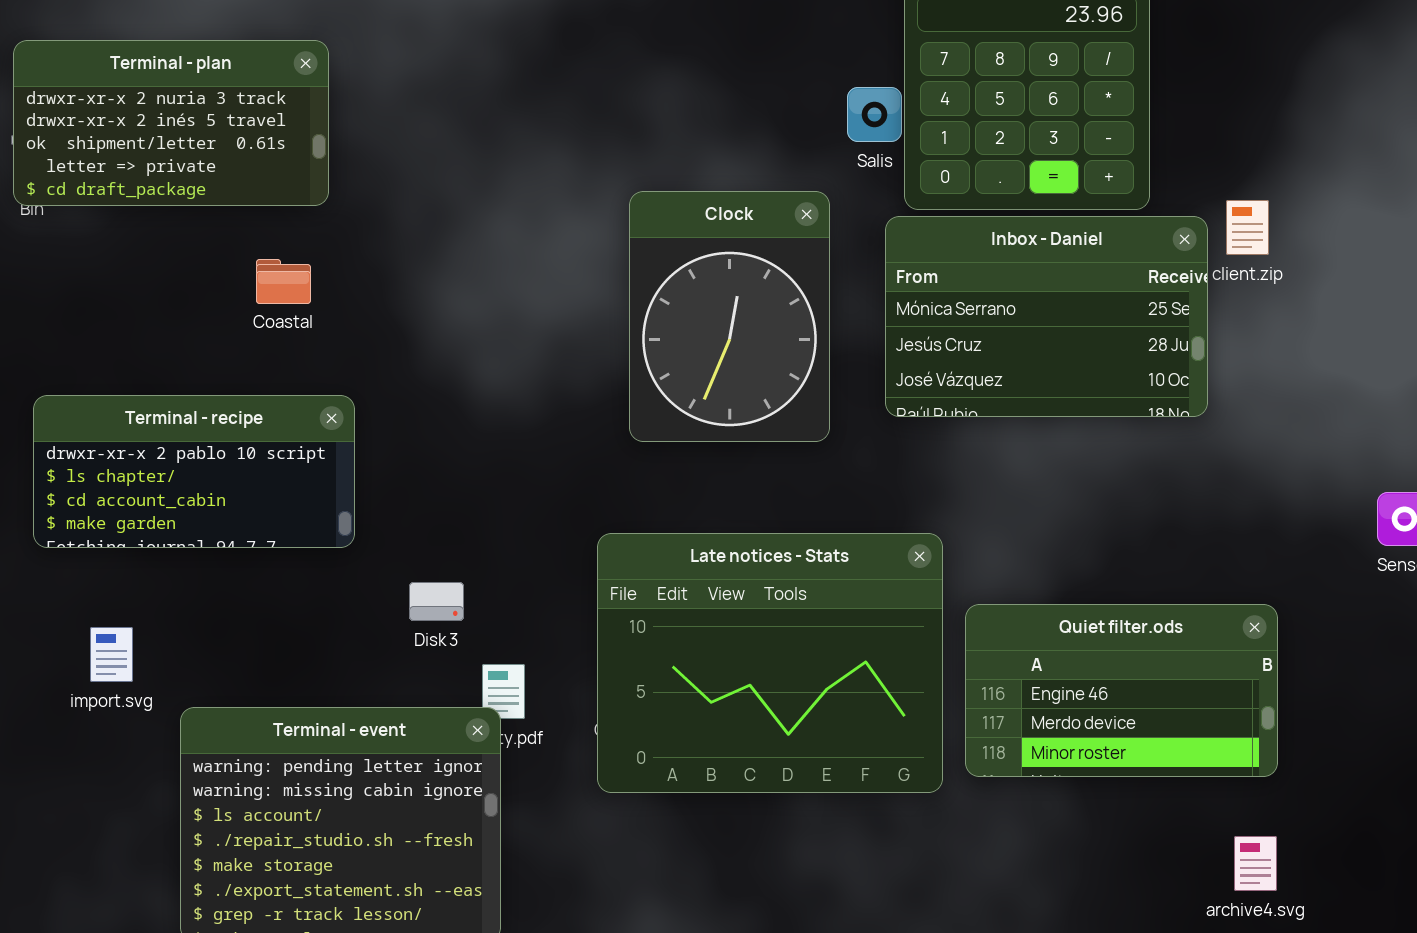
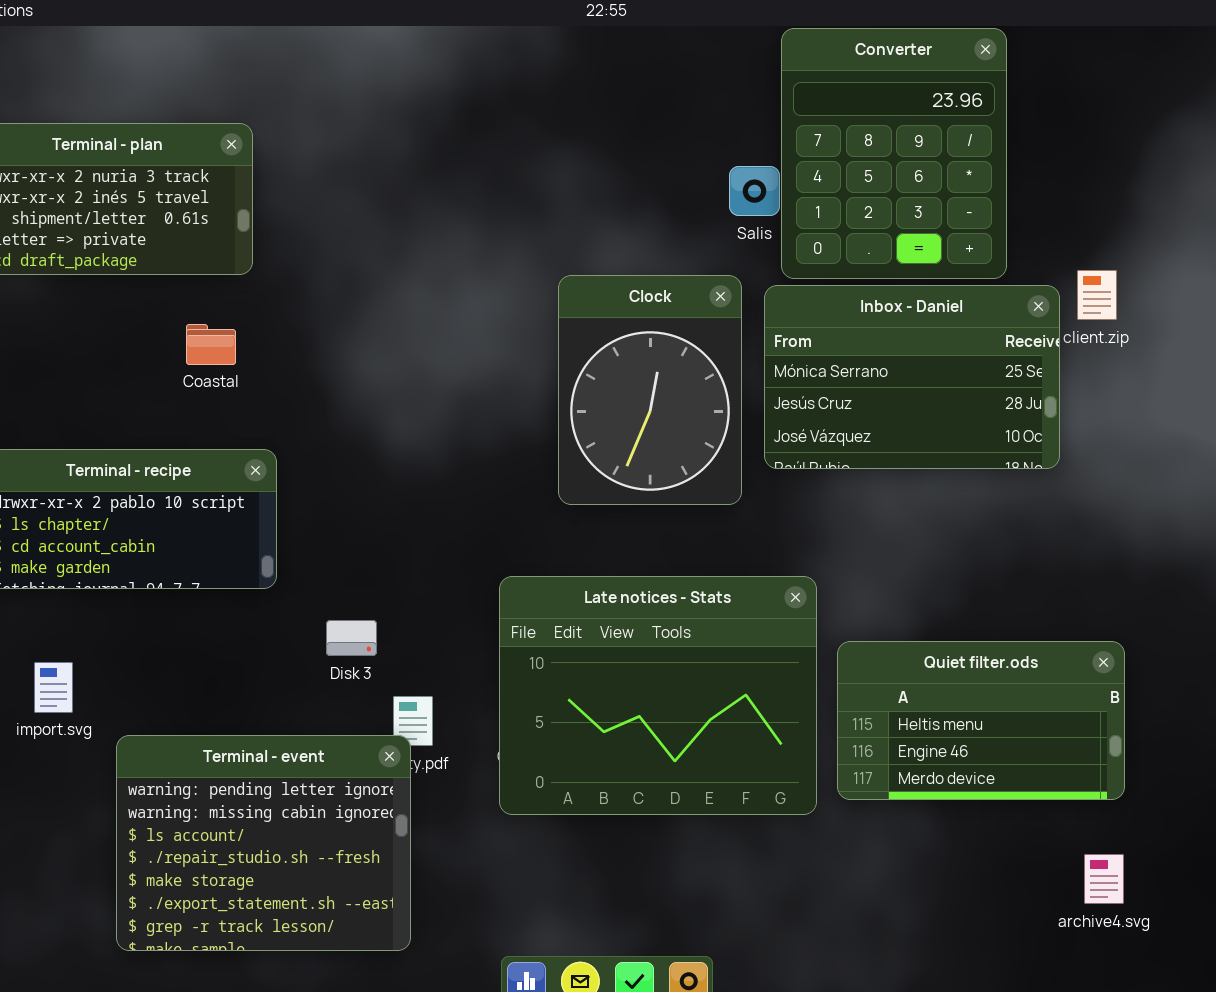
Clock: [629,191,830,442] -> [558,275,742,505], moved
Quiet filter.ods: [965,604,1278,777] -> [837,641,1125,800], scrolled up 1 row

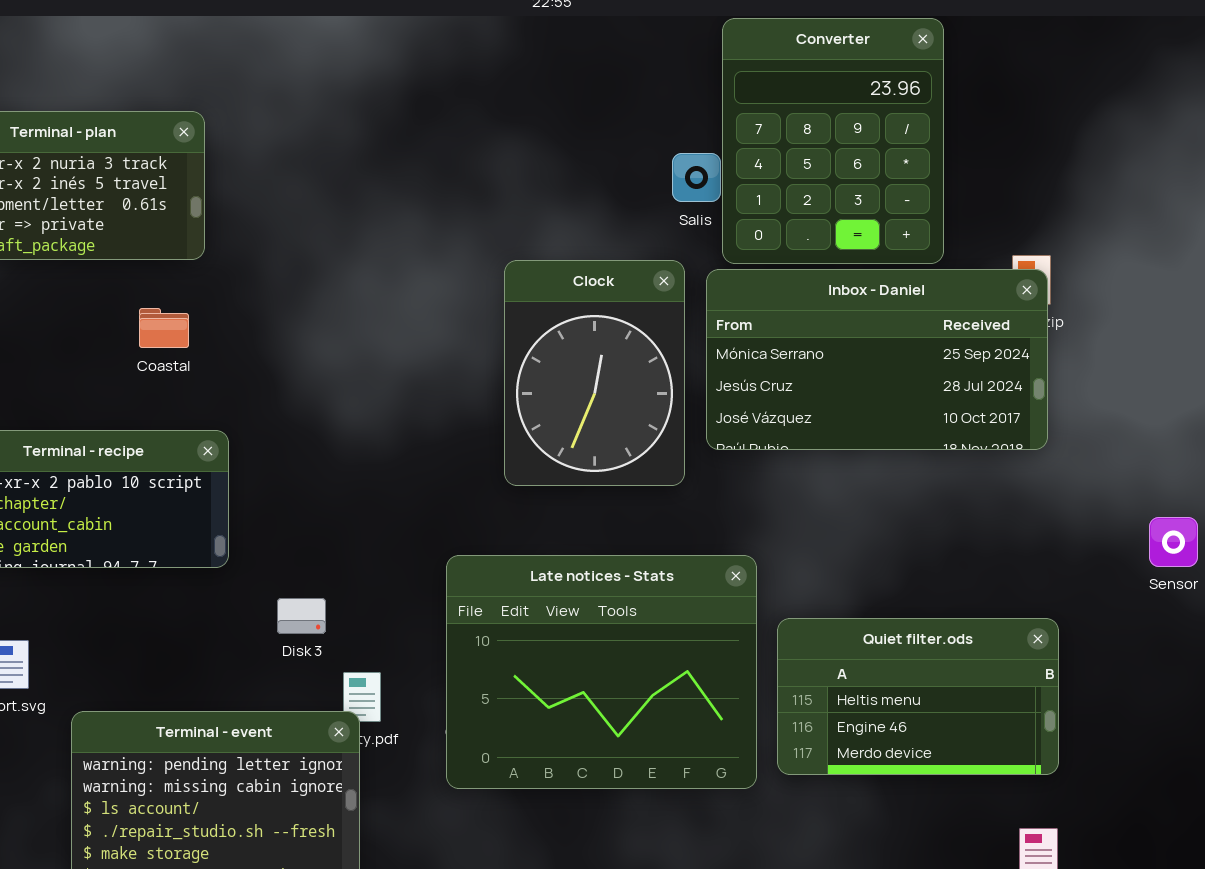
Inbox - Daniel: [764,285,1060,469] -> [706,269,1048,450], resized

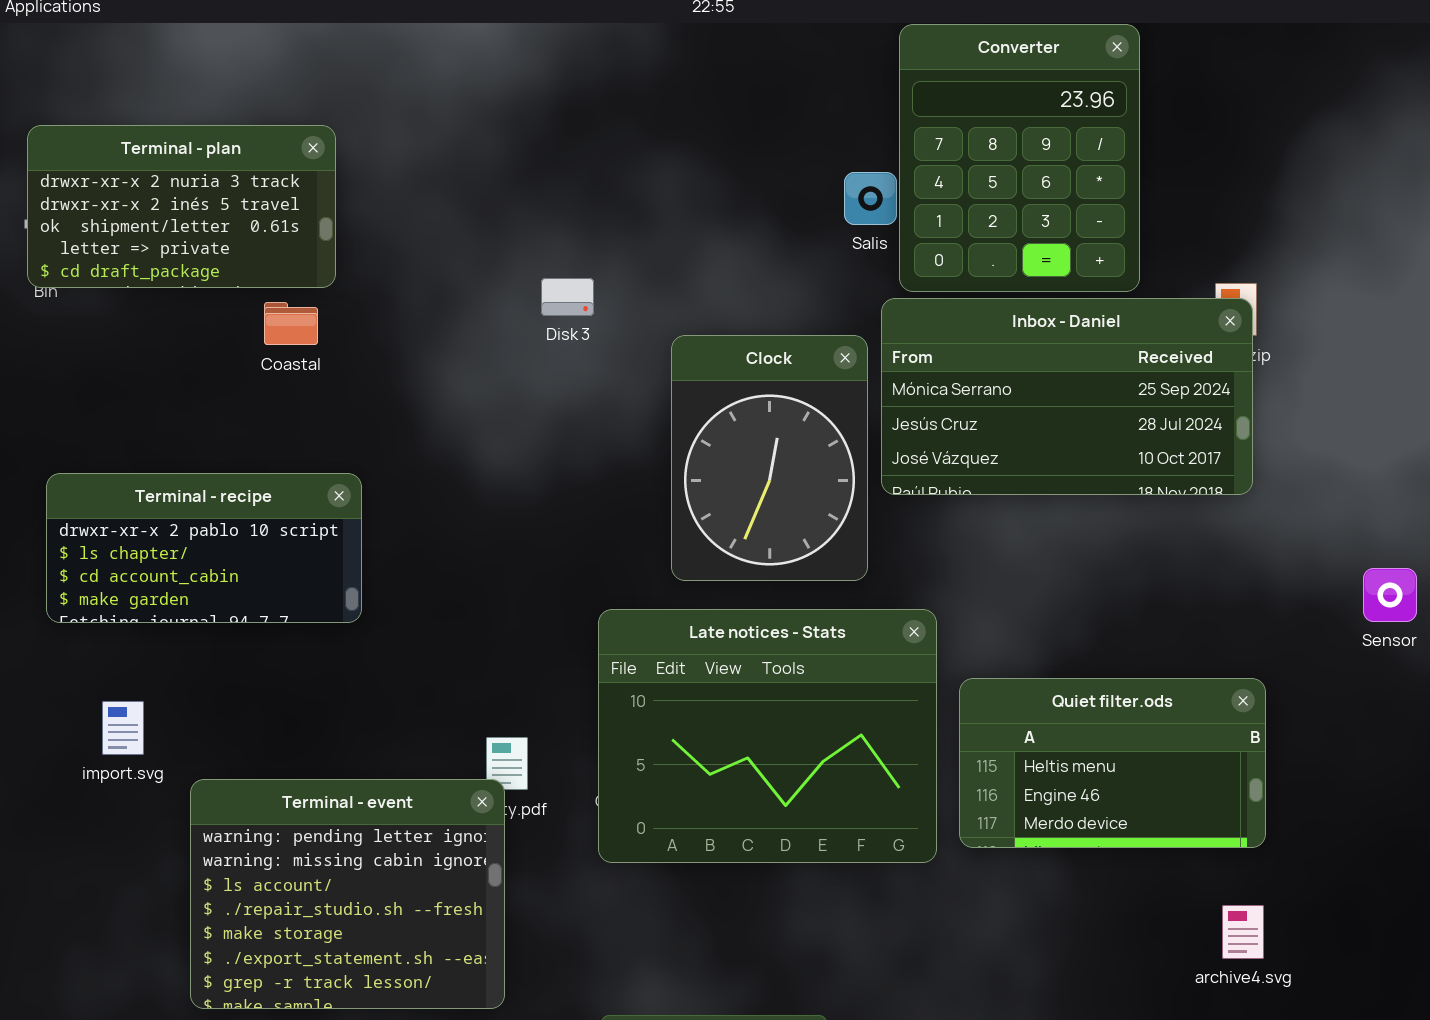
Clock: [504,260,685,486] -> [671,335,868,581], moved
Coastal: [139,308,189,348] -> [264,302,318,345], moved
Disk 3: [277,598,326,634] -> [541,278,594,316], moved

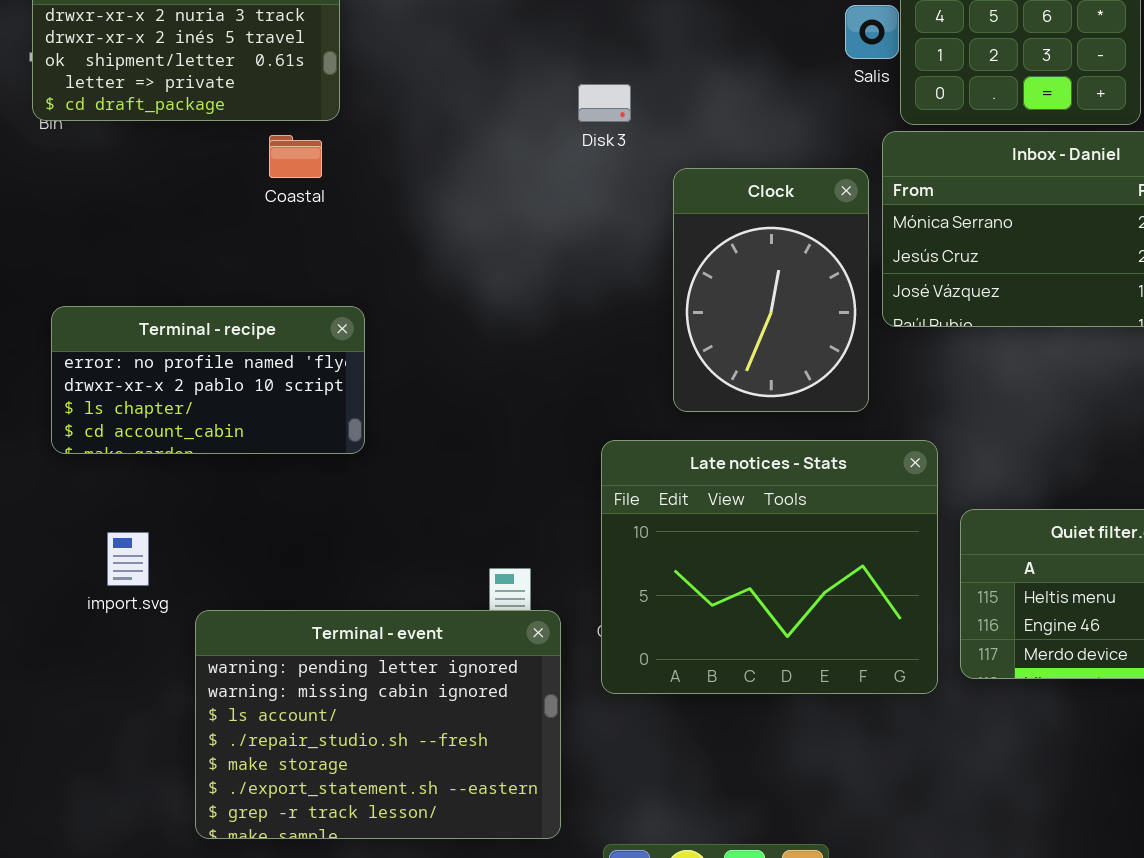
Disk 3: [541,278,594,316] -> [578,84,631,122], moved
Terminal - recipe: [46,473,362,623] -> [51,306,365,454], scrolled up 1 row
Terminal - event: [190,779,505,1009] -> [195,610,561,839], resized

